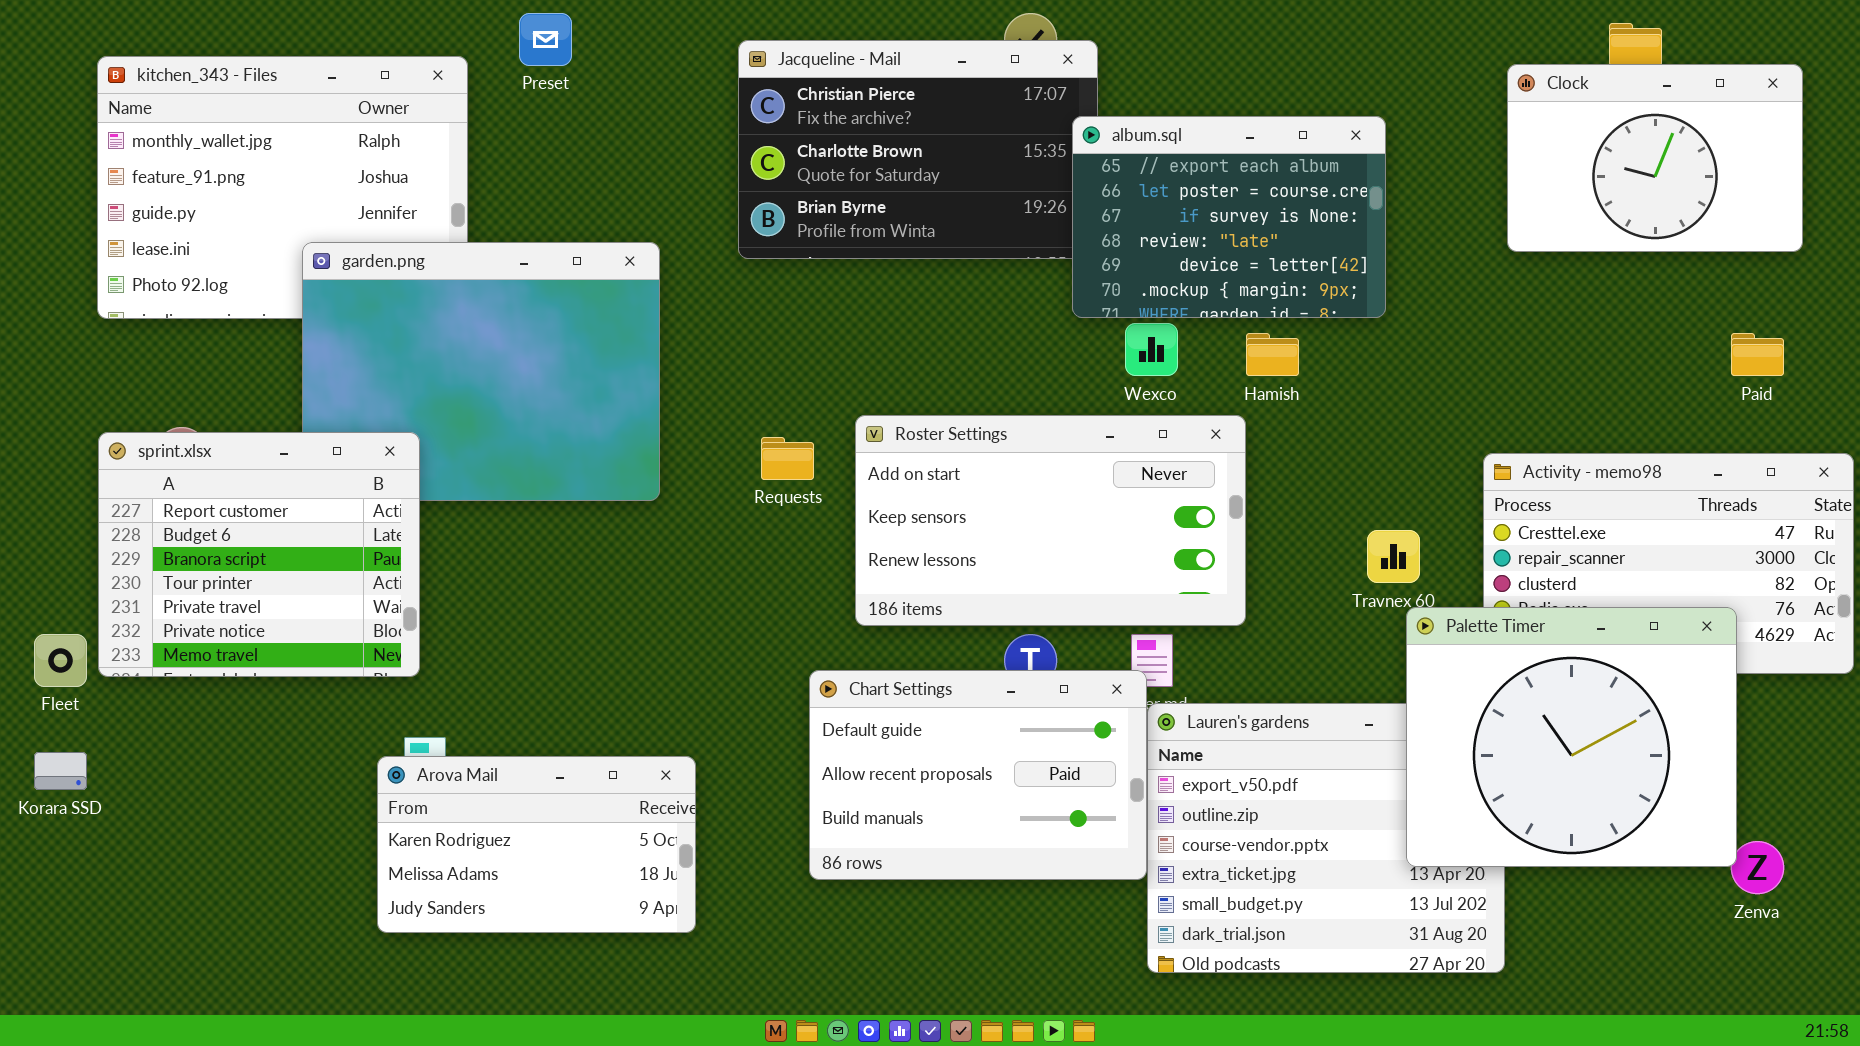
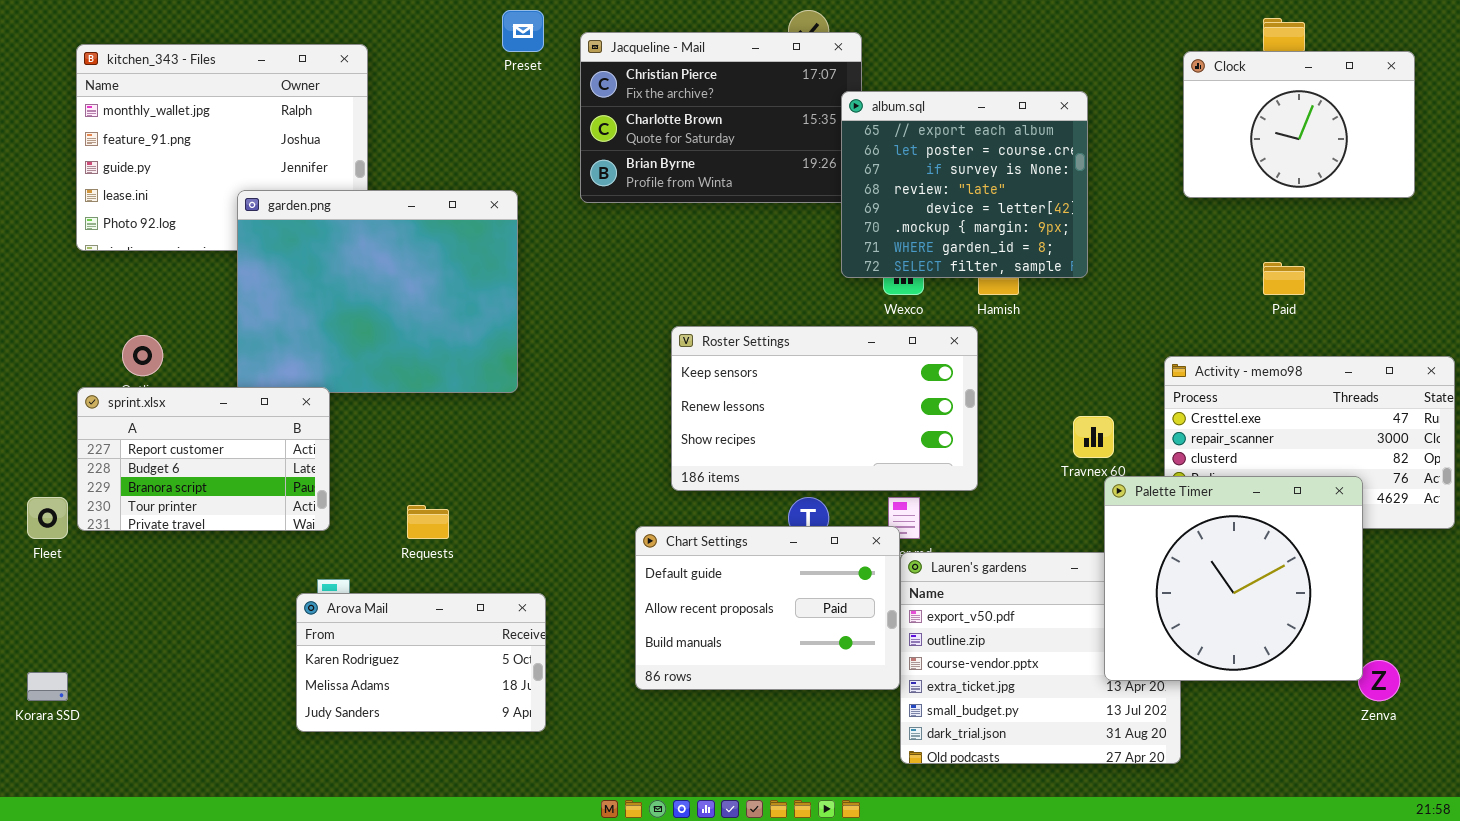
Preset: [519,13,572,66] -> [502,10,544,52], moved
album.sql: [1072,116,1386,318] -> [841,91,1088,278], resized
Paid: [1731,333,1784,376] -> [1263,262,1305,295], moved
Roster Settings: [855,415,1246,626] -> [671,326,978,491], scrolled down 1 row
sprint.xlsx: [98,432,420,677] -> [77,387,330,531], resized
Requests: [761,437,814,480] -> [407,505,449,539], moved
Korara SSD: [34,752,87,790] -> [27,672,68,701], moved

